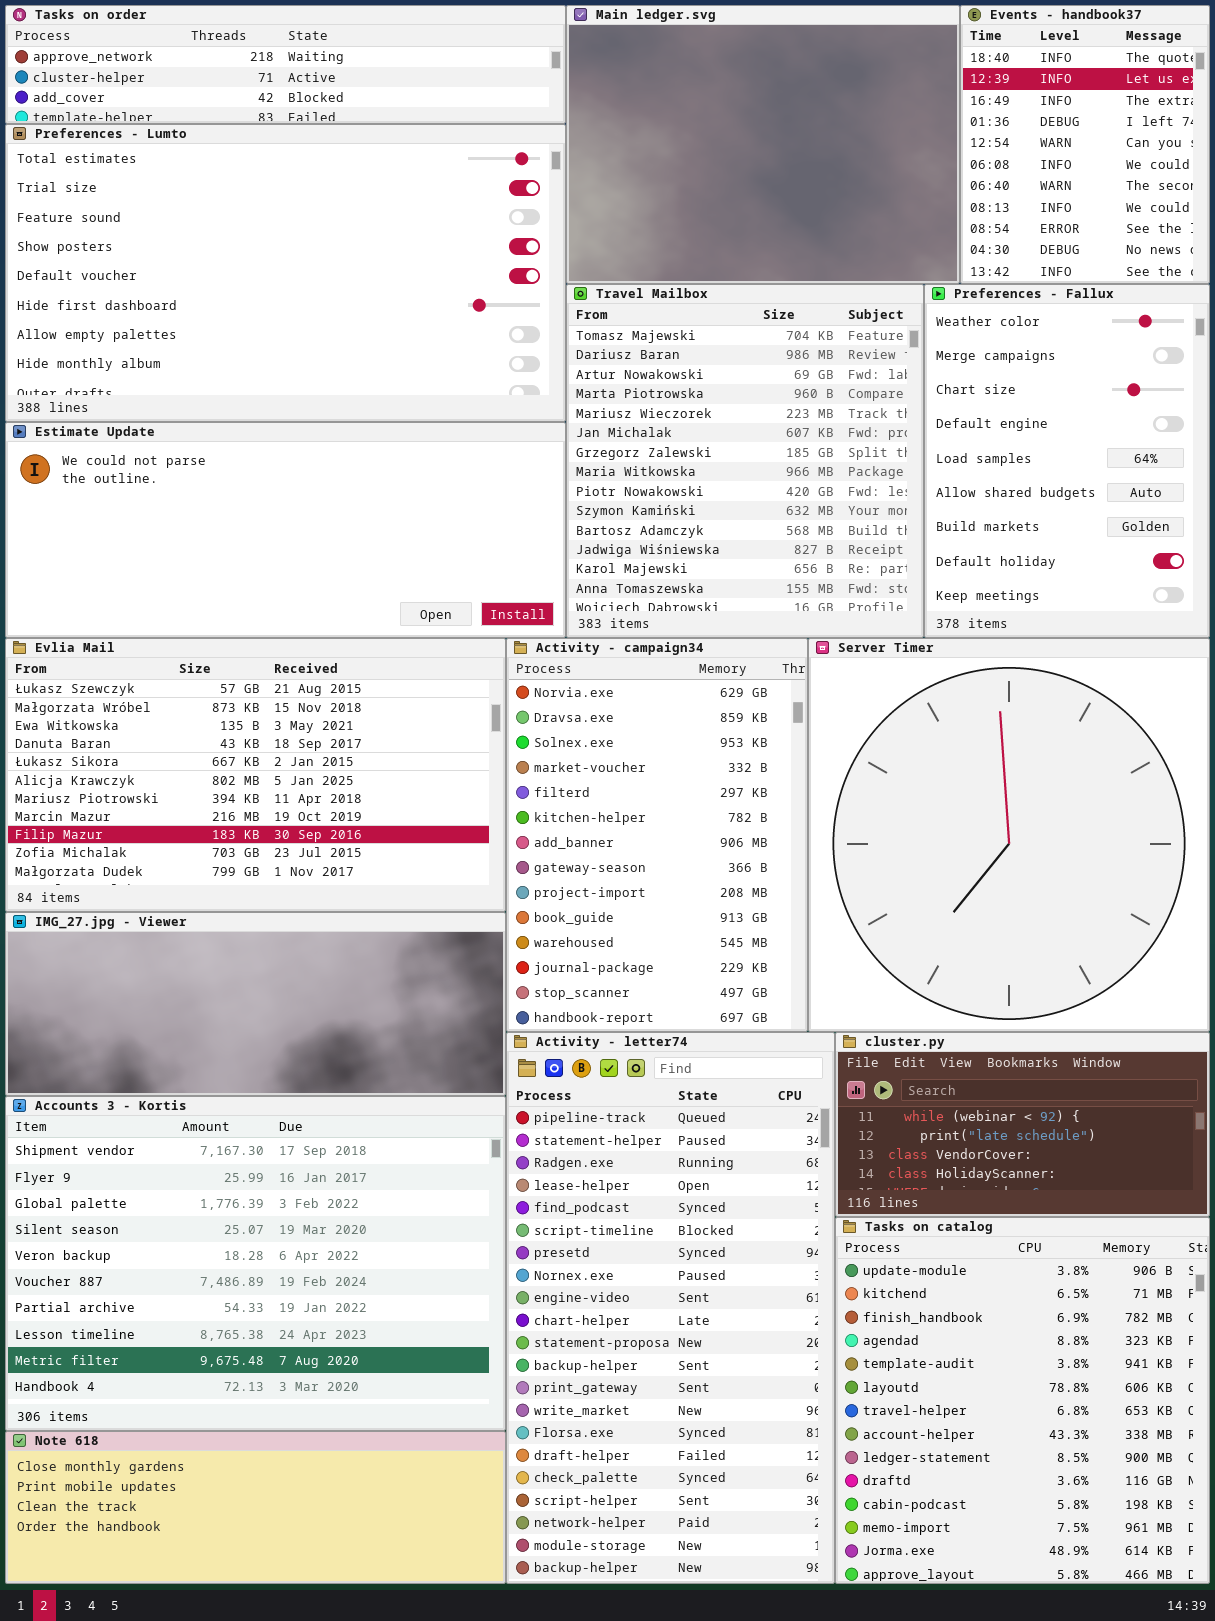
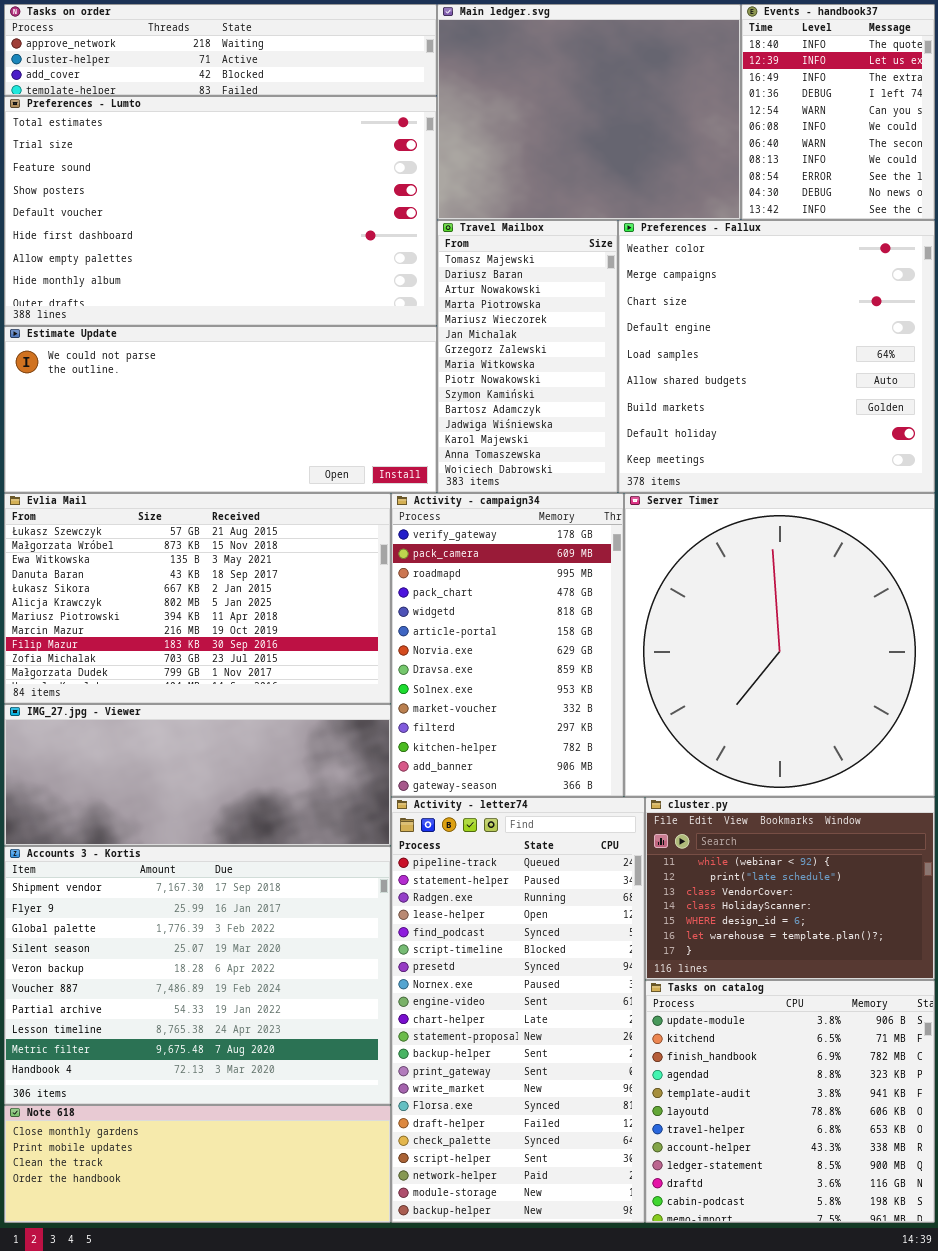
Travel Mailbox: [566,284,924,638] -> [437,220,618,493], resized
Preferences - Fallux: [924,284,1210,638] -> [618,220,935,493], resized
Activity - campaign34: [506,638,808,1032] -> [391,493,624,797], scrolled up 6 rows
cluster.py: [835,1032,1210,1217] -> [645,797,935,980], resized
Tasks on catalog: [835,1217,1210,1584] -> [645,980,935,1223], resized

